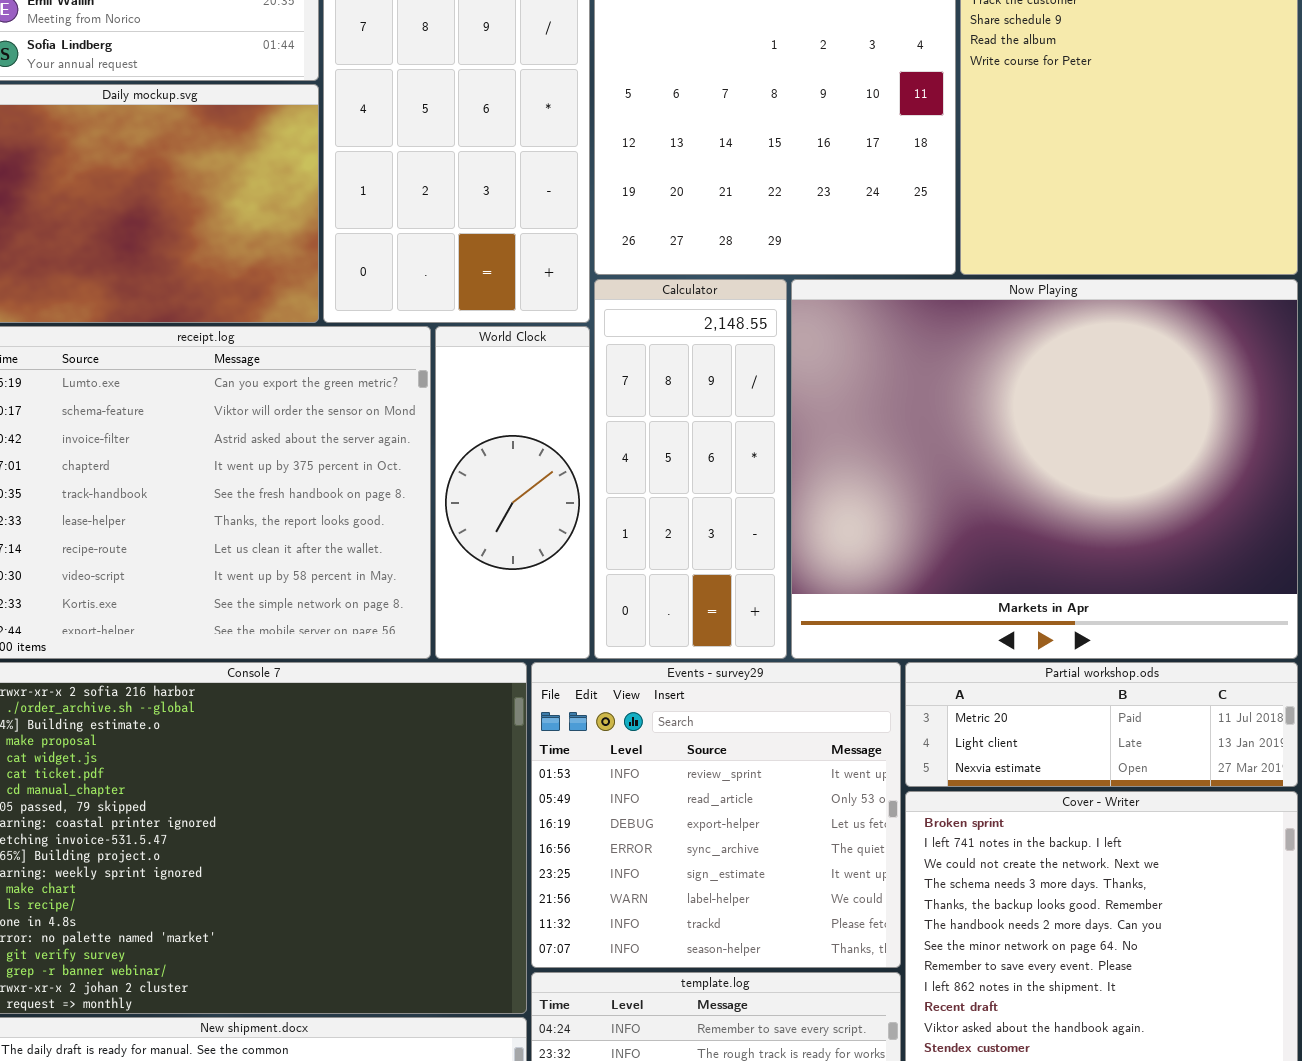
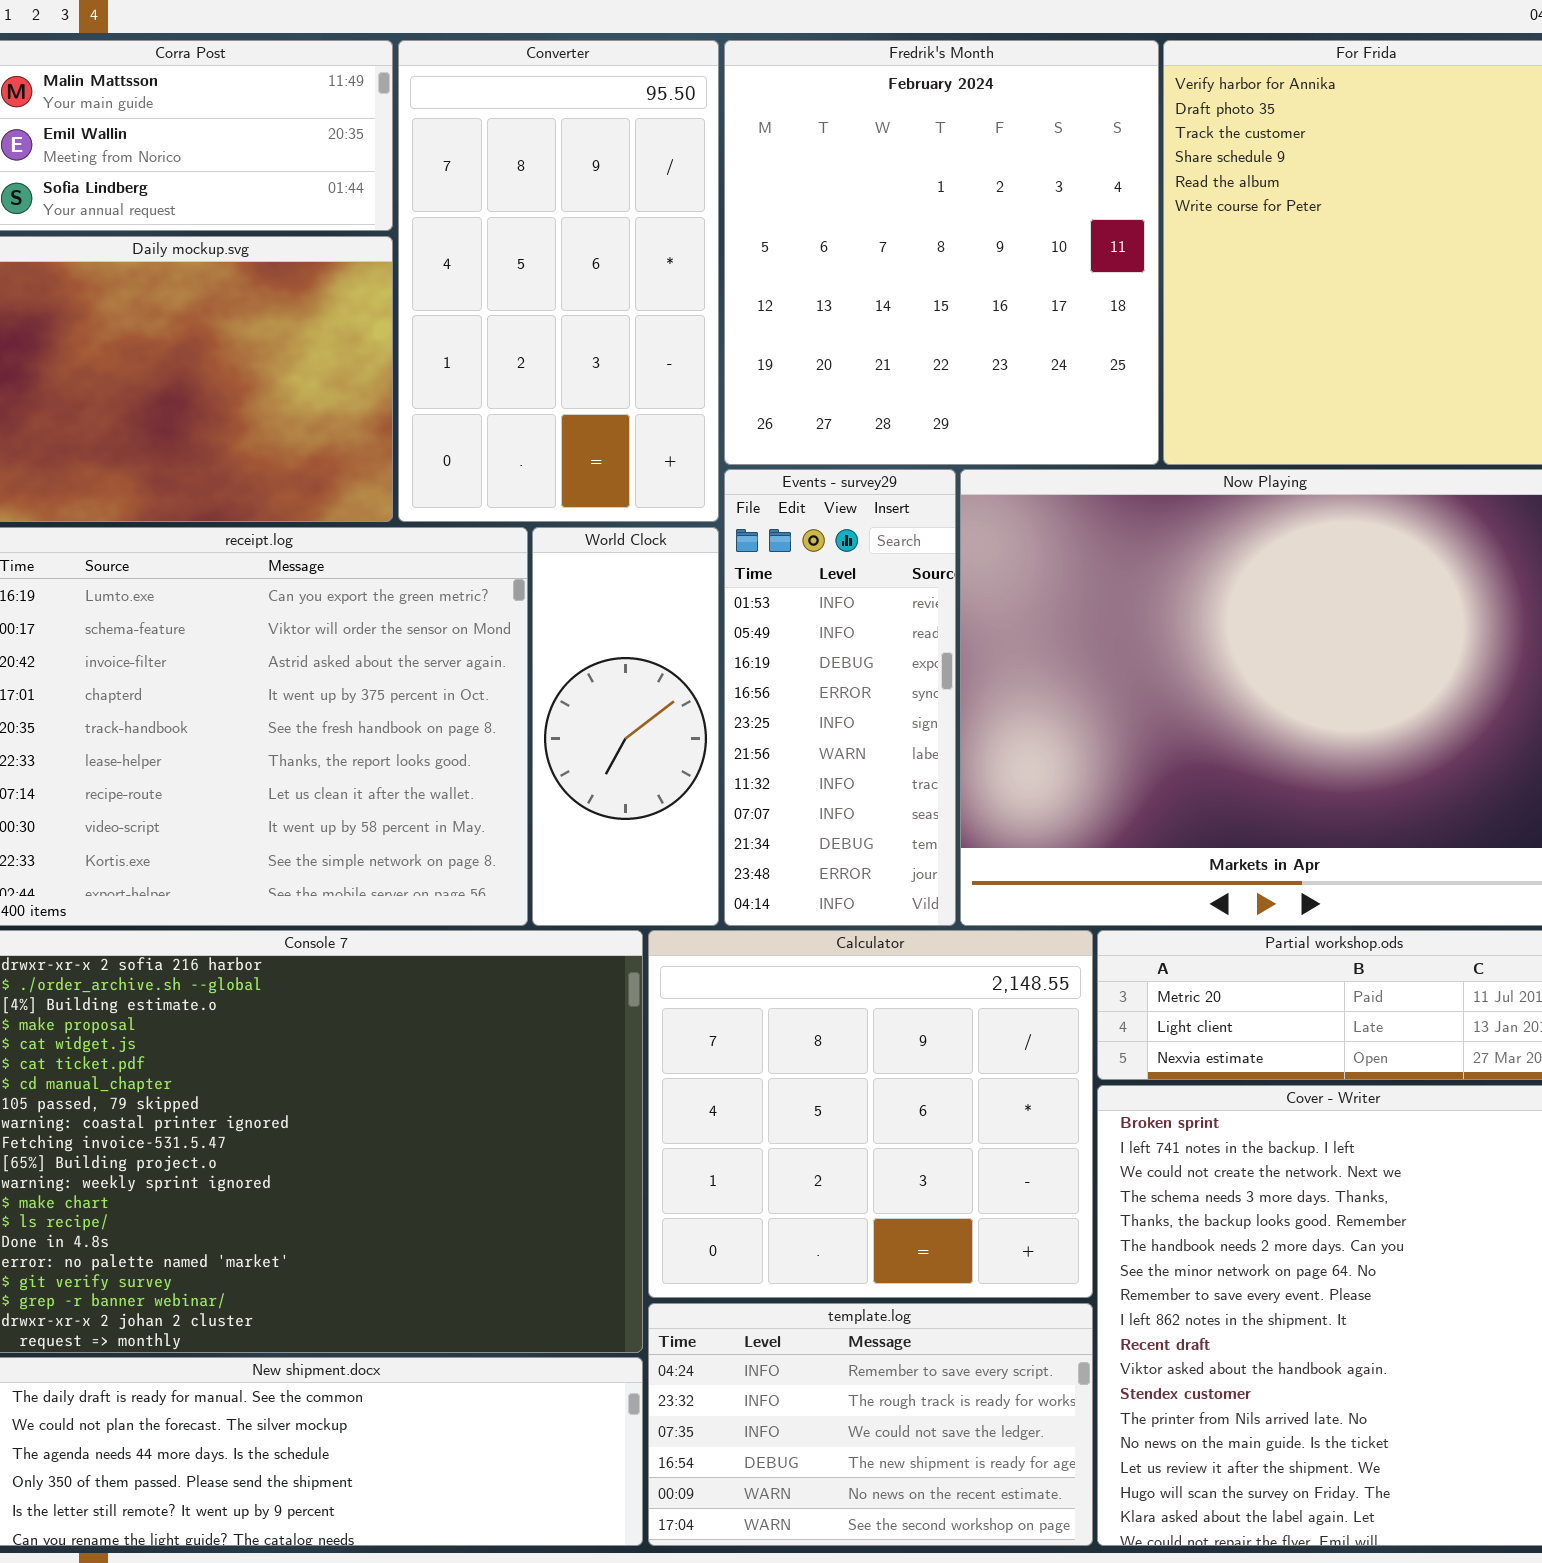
Calculator: [594,279,787,659] -> [648,930,1093,1298], moved, resized
Events - survey29: [531,662,901,968] -> [724,469,956,926], moved, resized

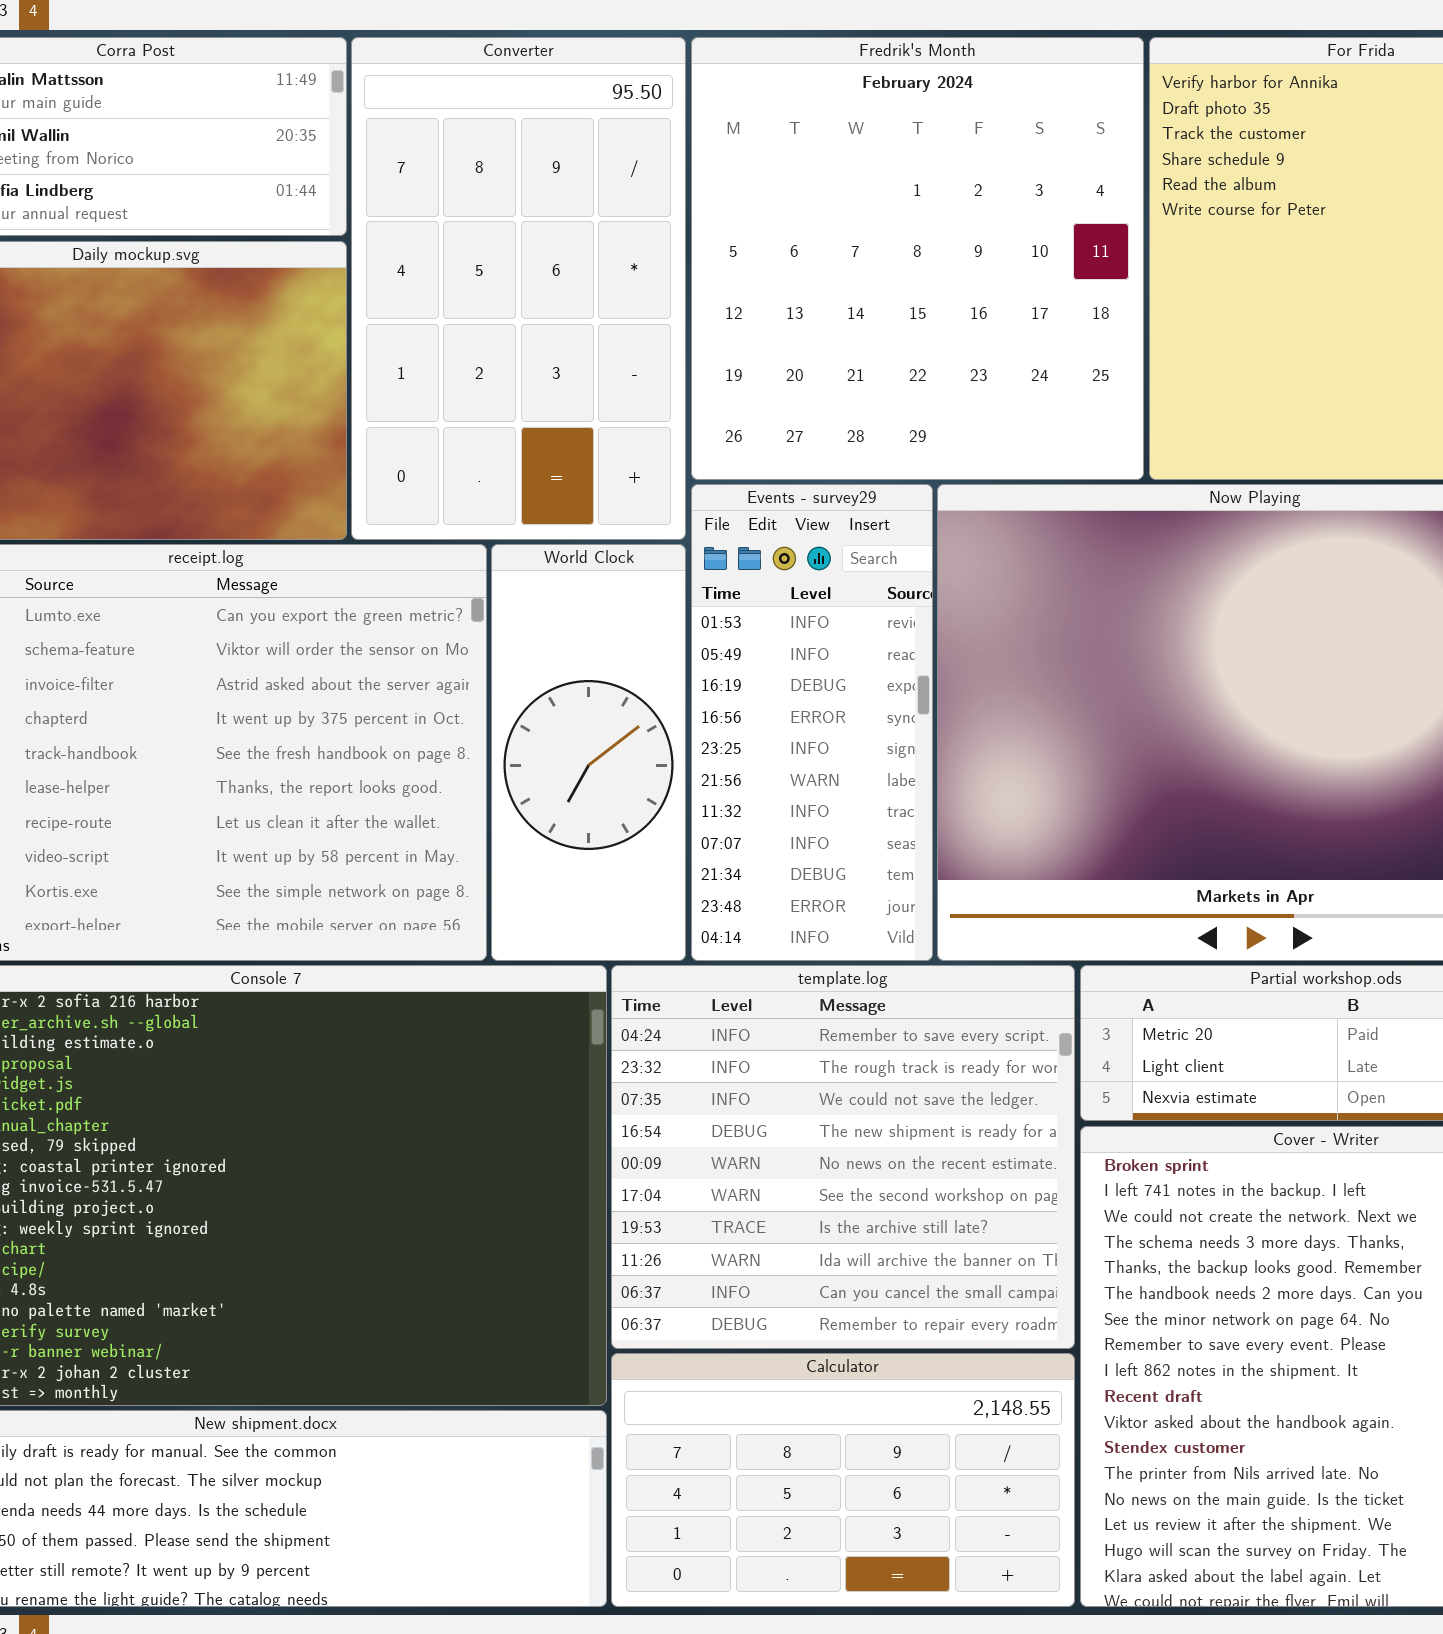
Calculator: [648,930,1093,1298] -> [611,1353,1075,1607], moved, resized
template.log: [648,1303,1093,1546] -> [611,965,1075,1349], moved, resized

